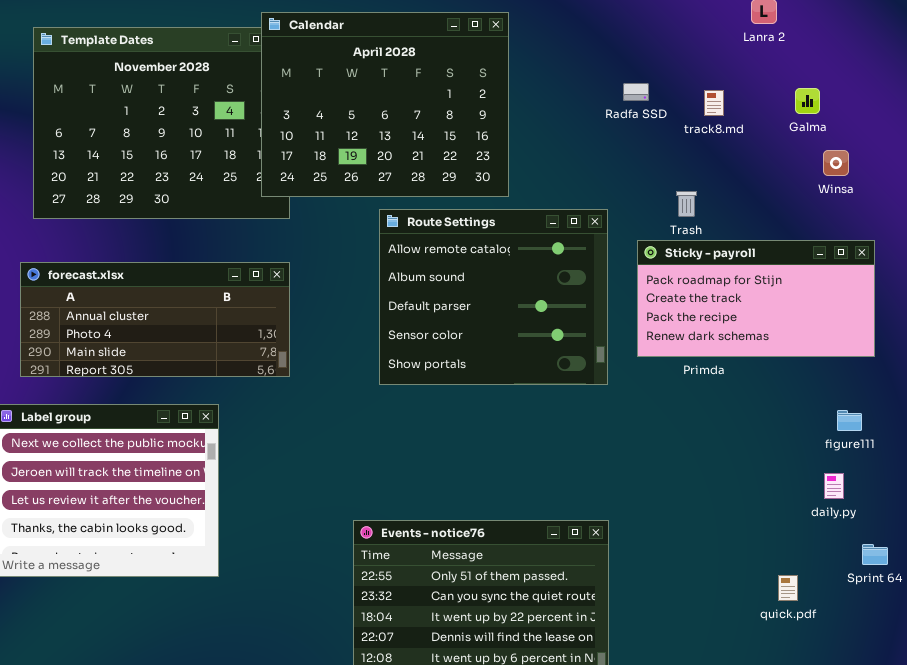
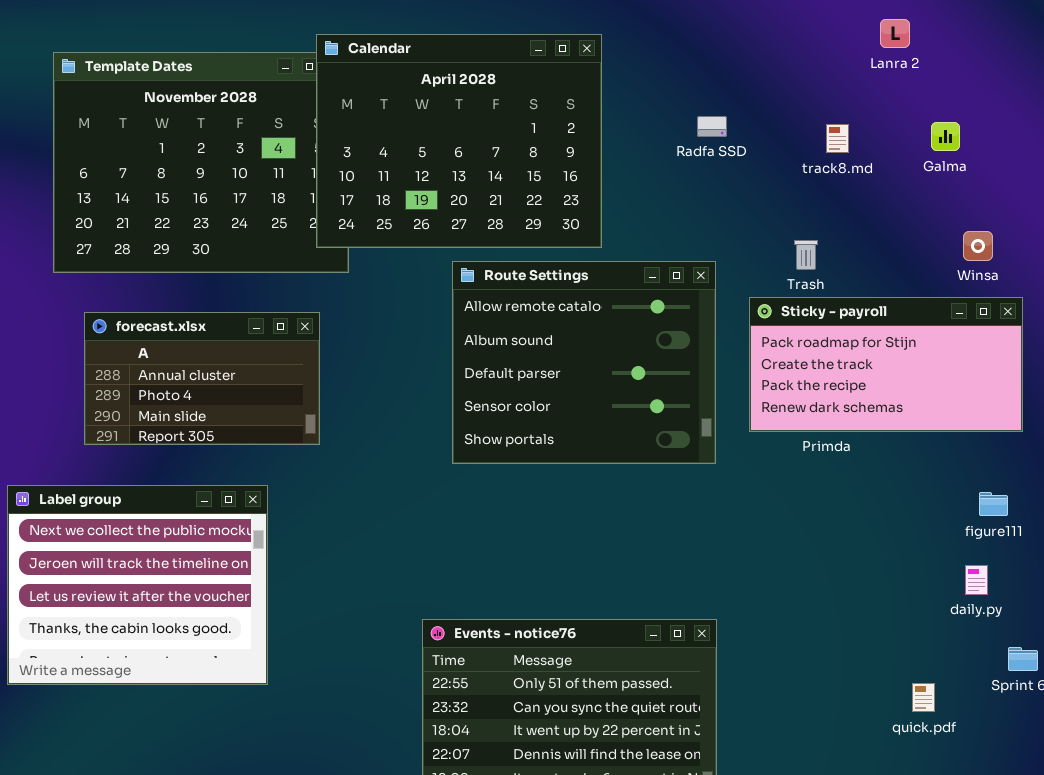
Radfa SSD: [623,83,649,101] -> [697,116,727,137], moved
Winsa: [823,150,849,176] -> [963,231,993,261], moved
forecast.xlsx: [20,262,290,377] -> [84,312,320,445], moved, resized

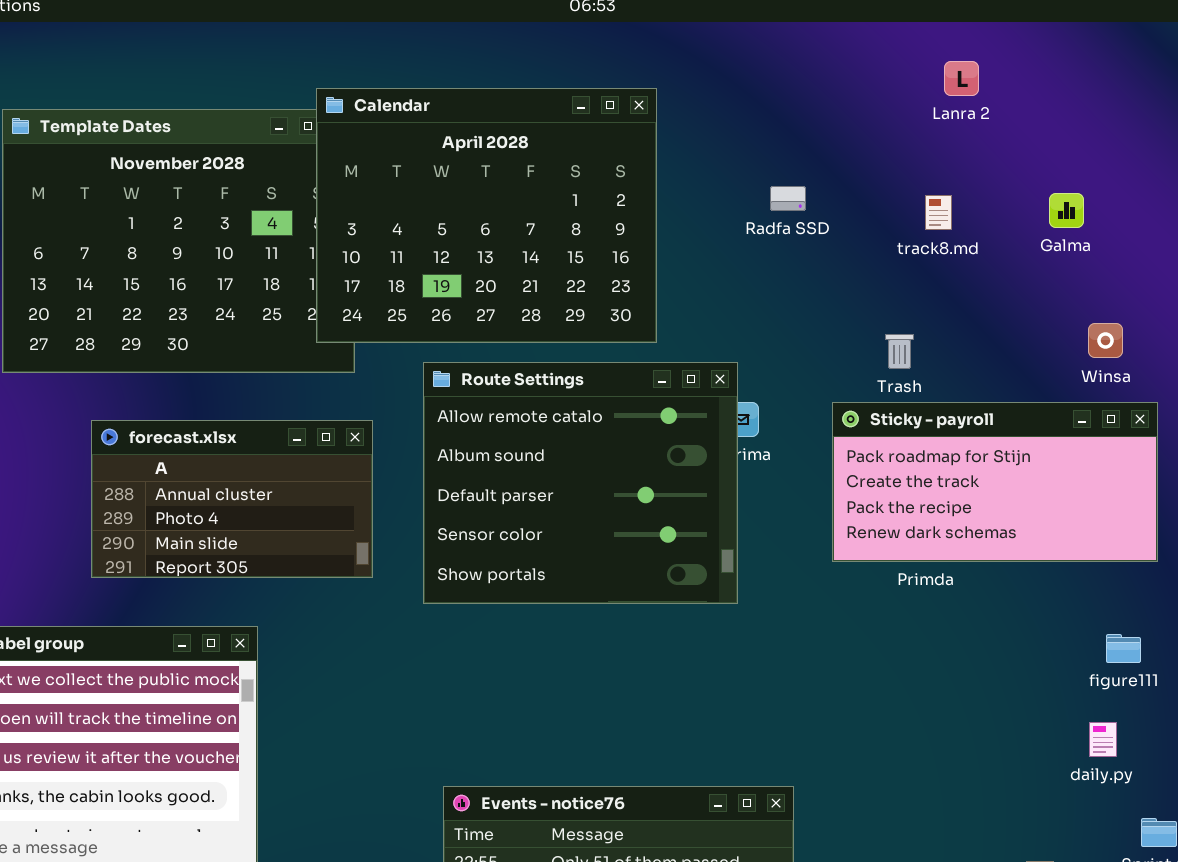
Lanra 2: [880,19,910,48] -> [944,61,979,96], moved
Route Settings: [452,261,716,464] -> [423,362,738,604], moved
forecast.xlsx: [84,312,320,445] -> [91,420,373,578], moved

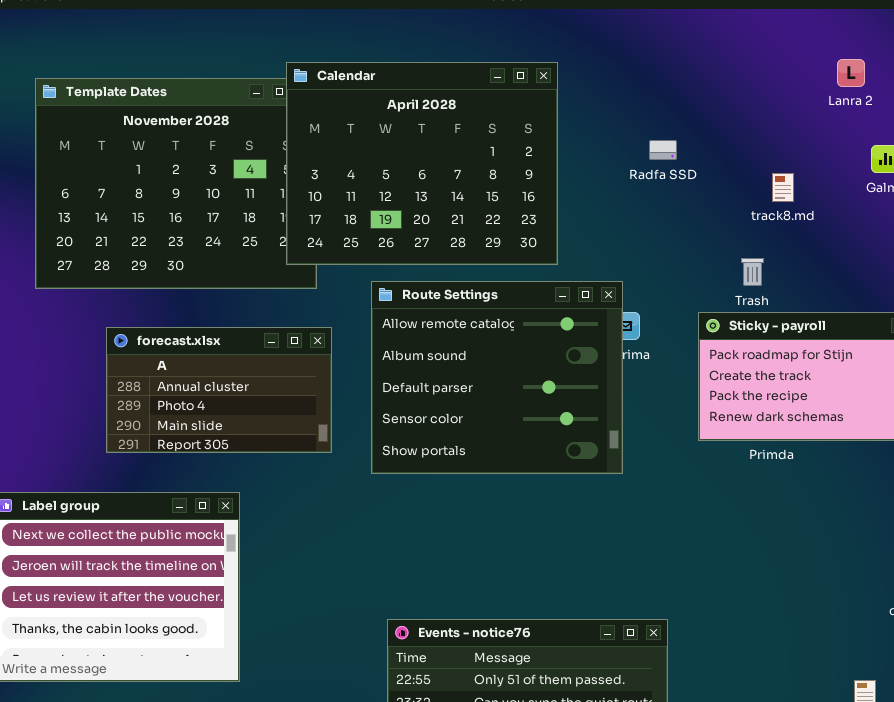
Lanra 2: [944,61,979,96] -> [837,59,865,87], moved
track8.md: [925,195,952,230] -> [772,173,794,202], moved

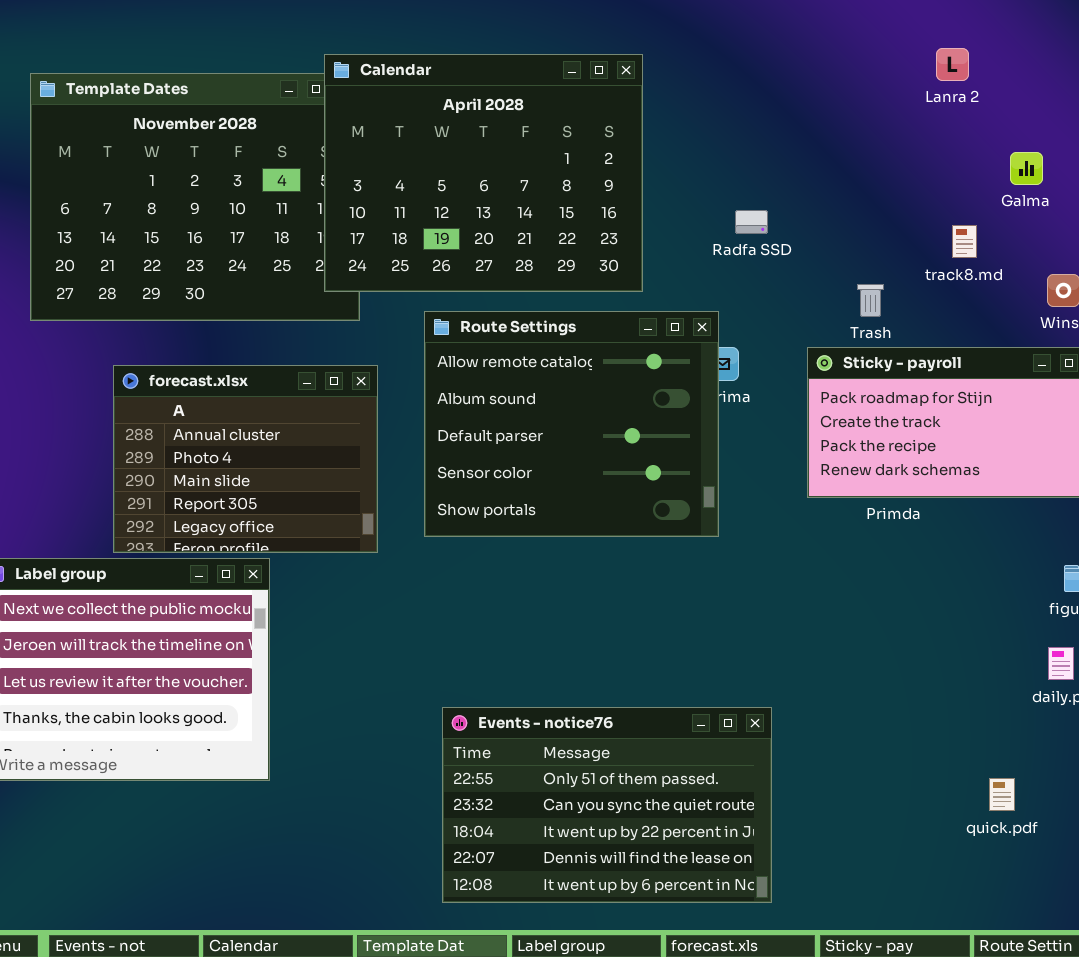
Lanra 2: [837,59,865,87] -> [936,48,969,81], moved
Radfa SSD: [649,140,677,160] -> [735,210,768,234], moved
track8.md: [772,173,794,202] -> [952,225,977,258], moved
forecast.xlsx: [106,327,332,453] -> [113,365,378,553], resized

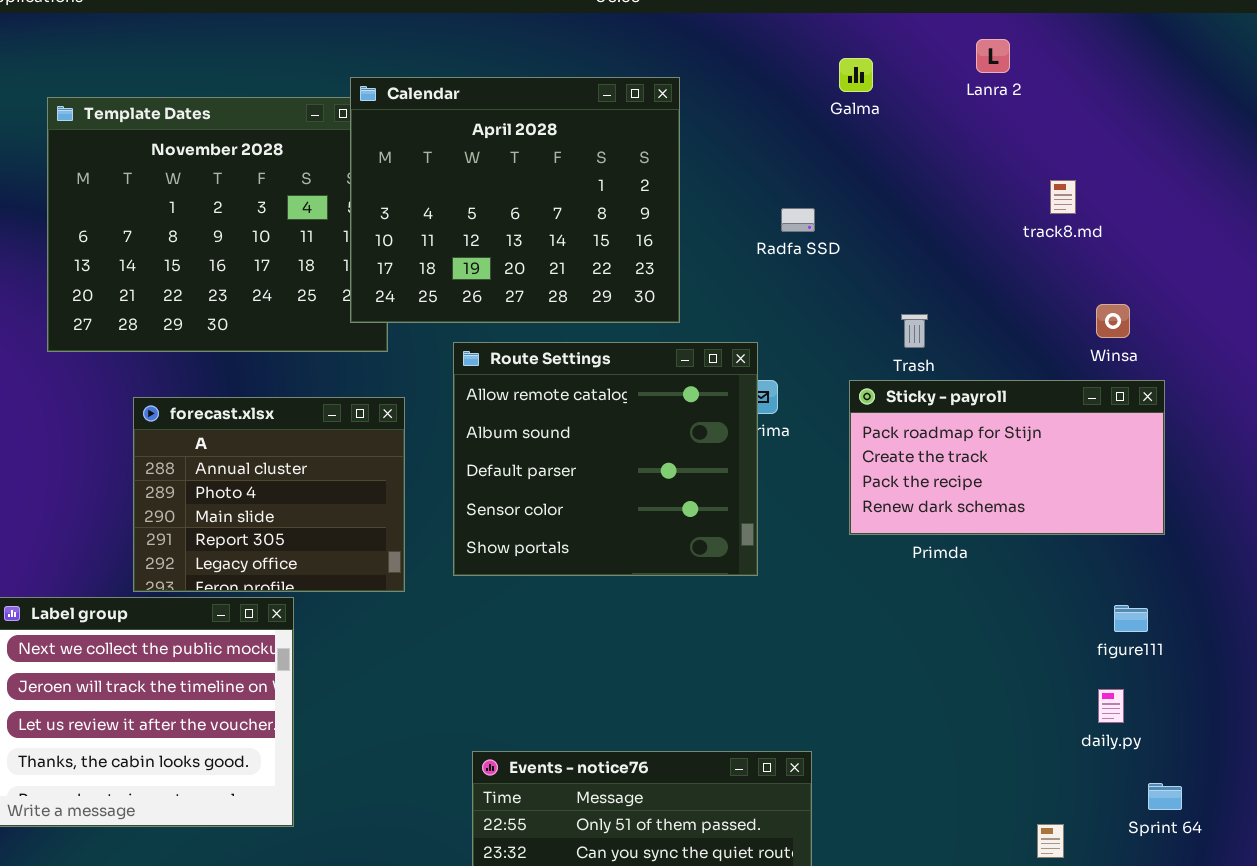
Lanra 2: [936,48,969,81] -> [976,39,1010,73], moved
Galma: [1010,152,1043,185] -> [839,58,873,92], moved
Radfa SSD: [735,210,768,234] -> [781,208,815,232], moved
track8.md: [952,225,977,258] -> [1050,180,1076,214], moved

